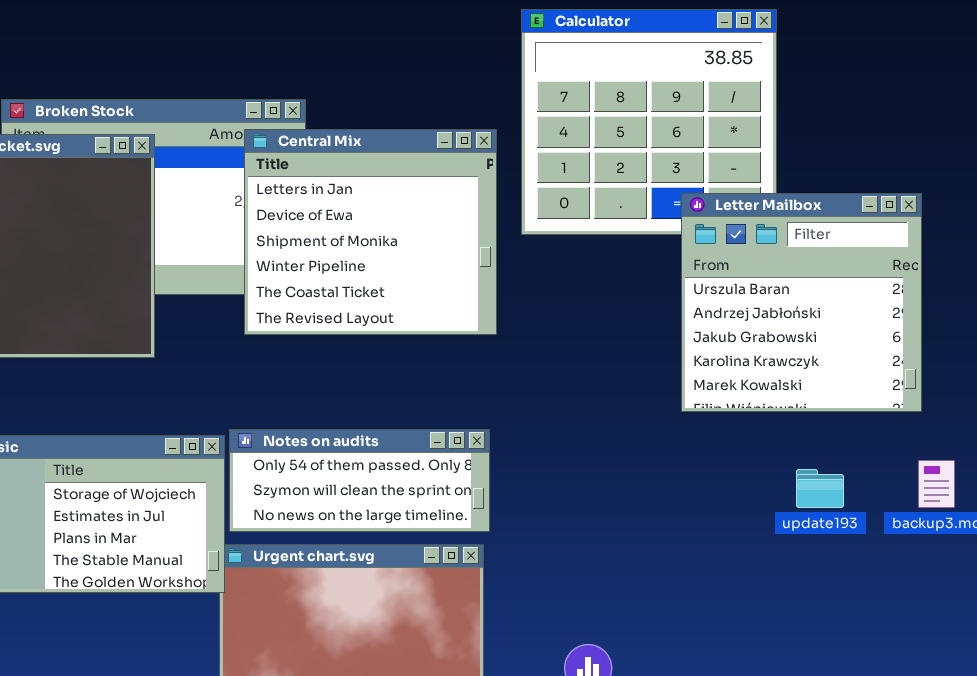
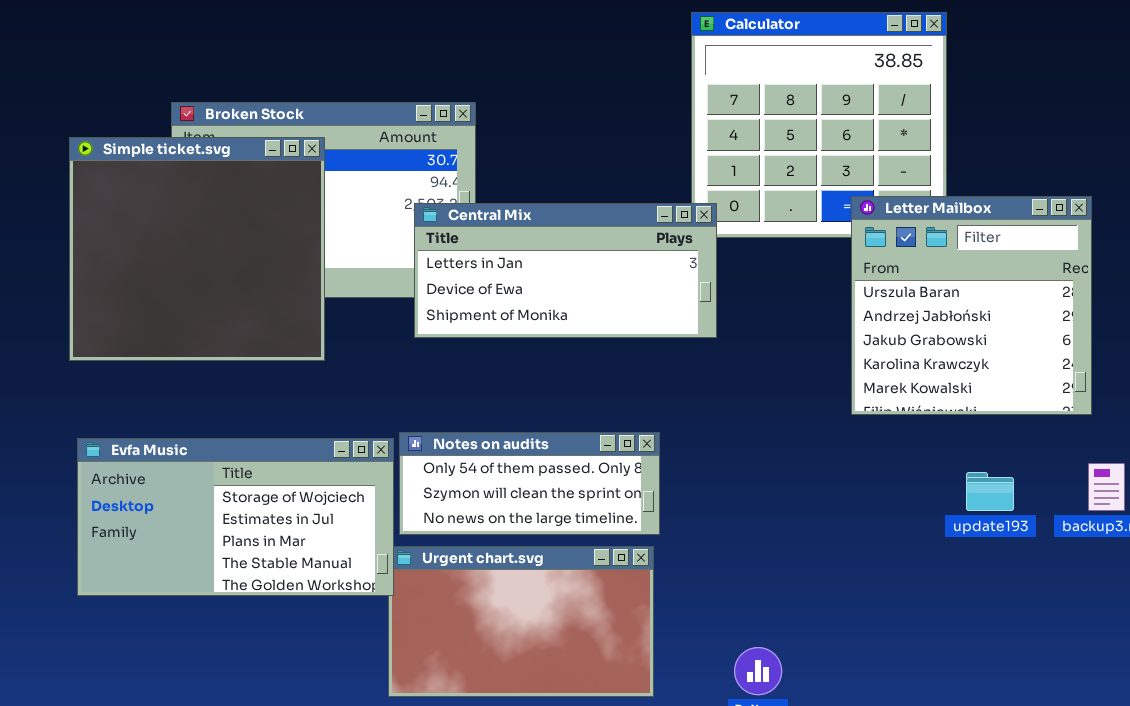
Central Mix: [244,129,497,335] -> [414,203,717,338], resized

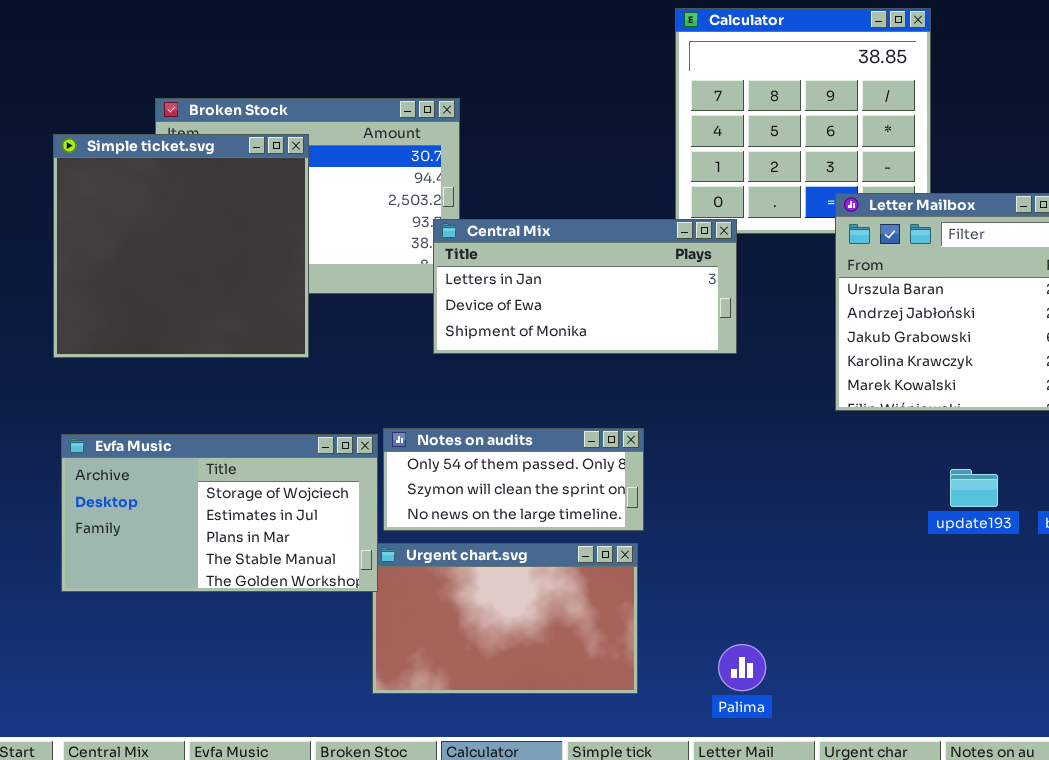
Central Mix: [414,203,717,338] -> [433,219,737,354], moved

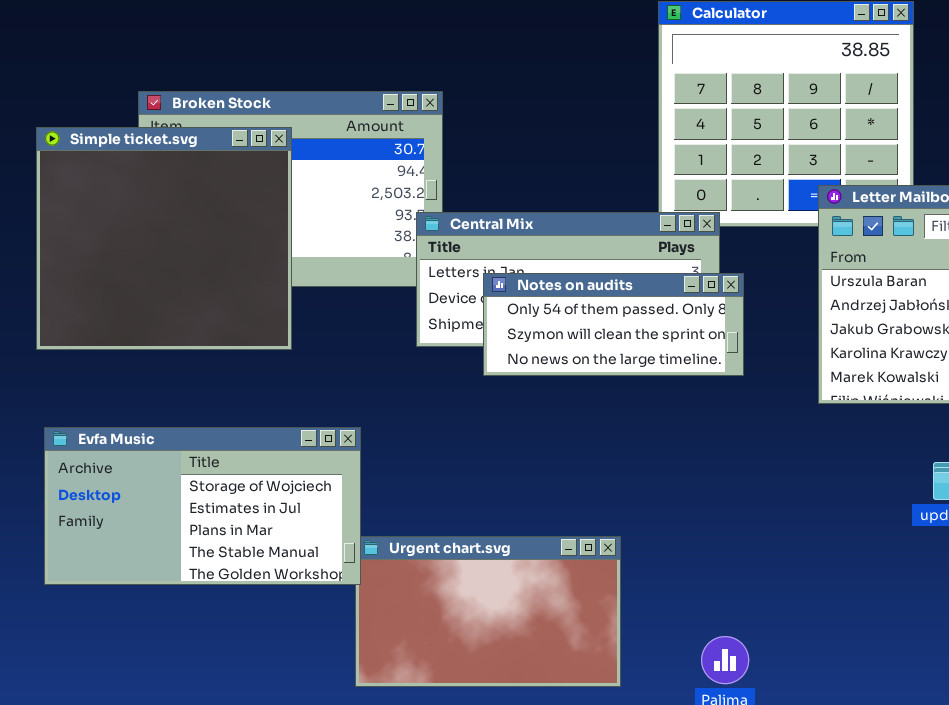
Notes on audits: [383,428,644,531] -> [483,273,744,376], moved

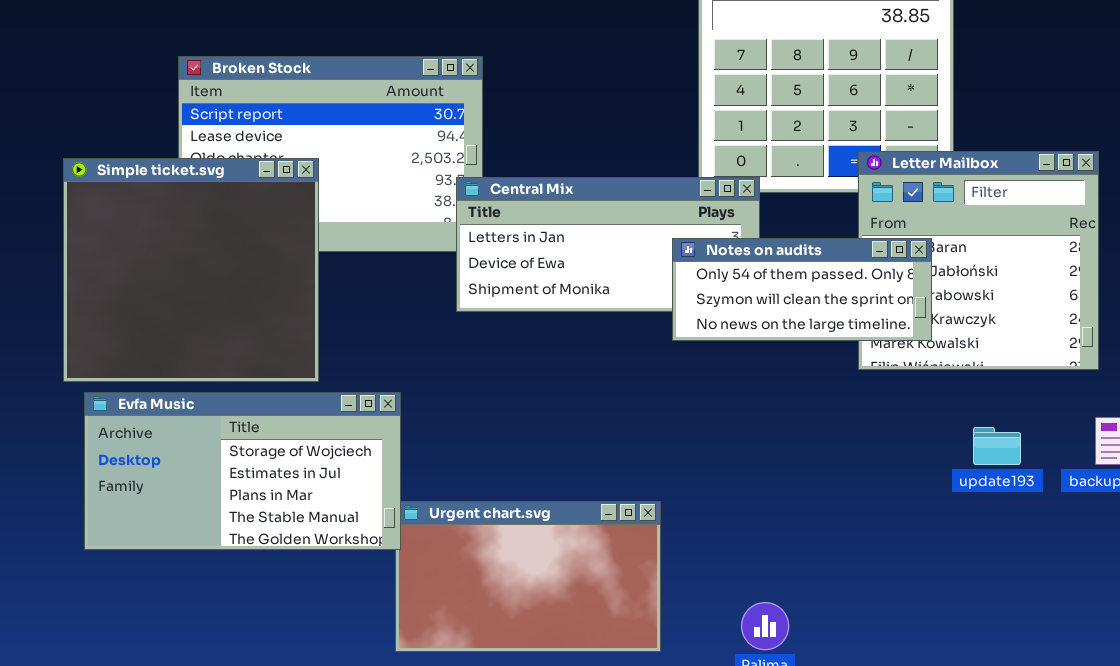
Simple ticket.svg: [36,127,292,350] -> [63,158,319,382], moved
Notes on audits: [483,273,744,376] -> [672,238,932,341], moved

